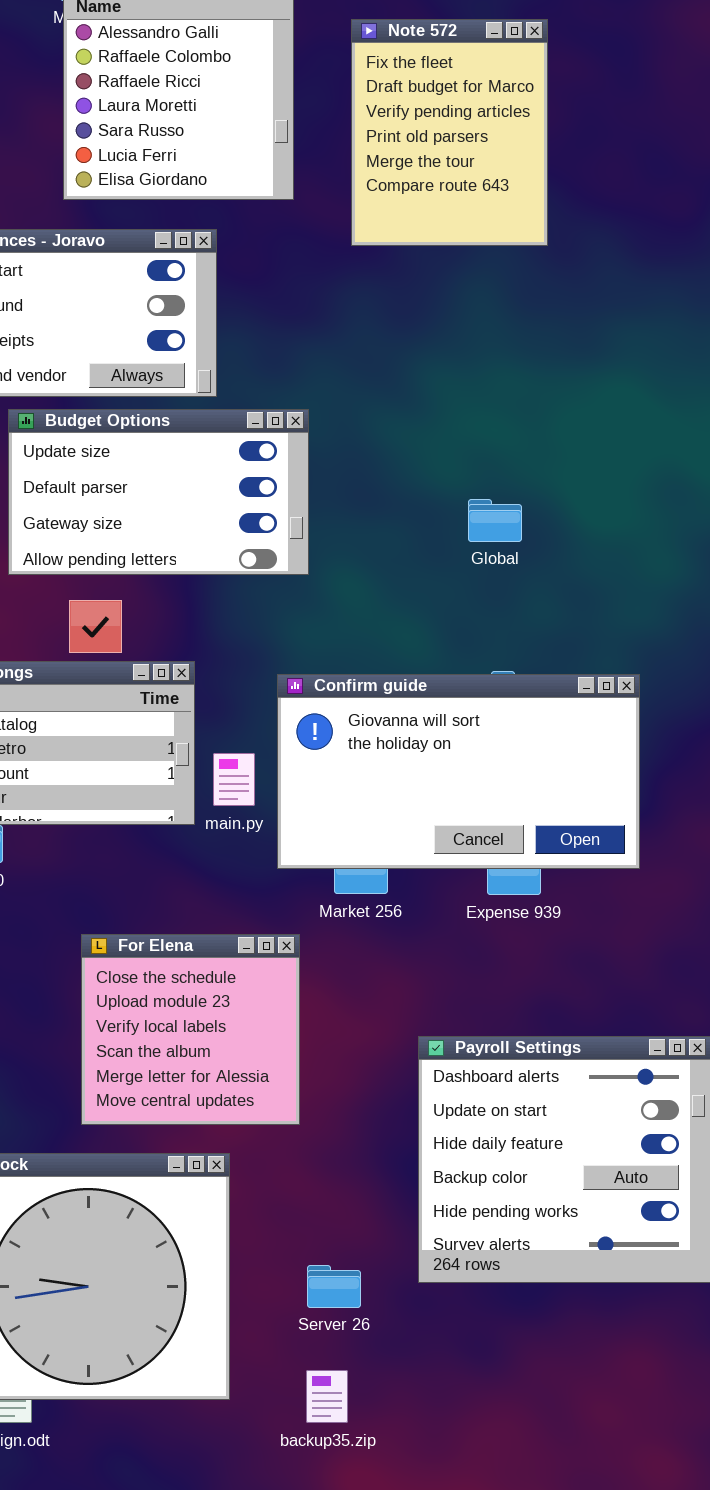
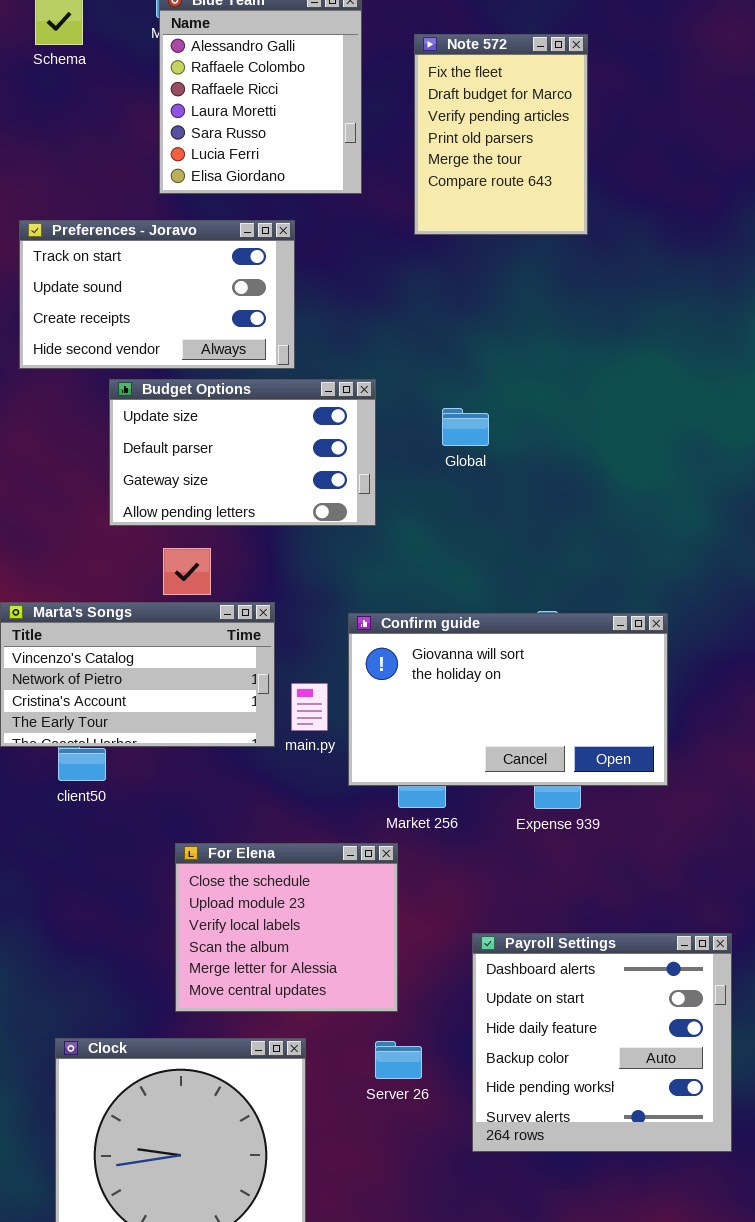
Global: [468,499,522,542] -> [442,408,489,446], moved
For Elena: [81,934,300,1125] -> [175,843,398,1012], resized
Server 26: [307,1265,361,1308] -> [375,1041,422,1079], moved

